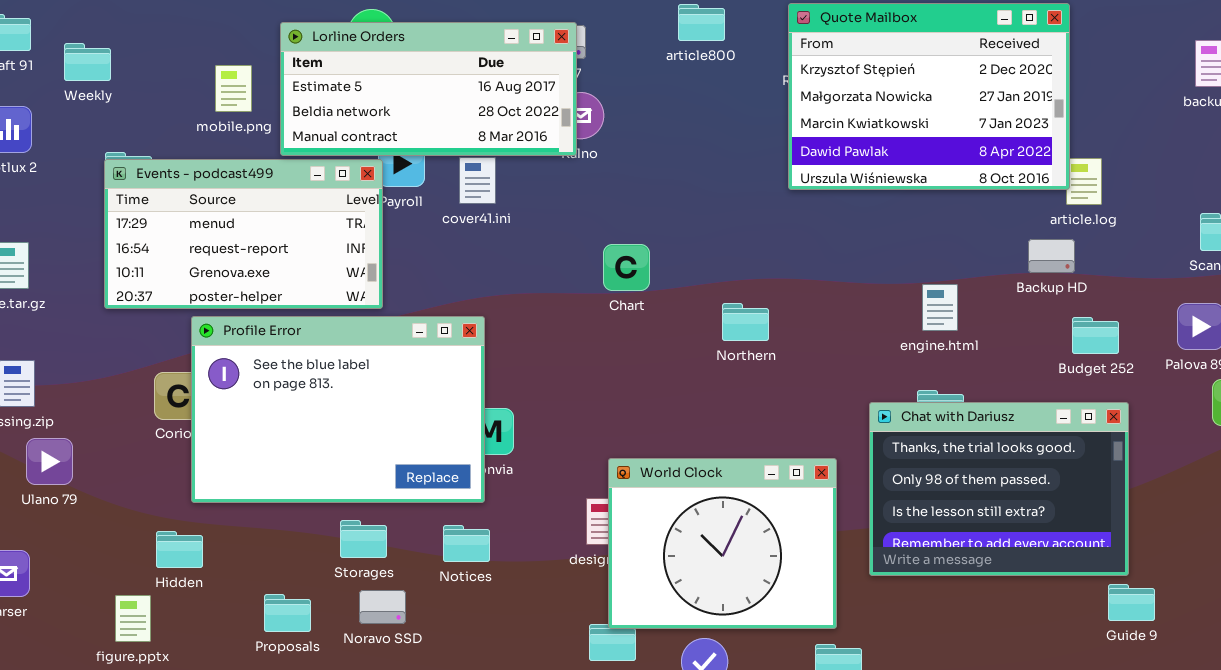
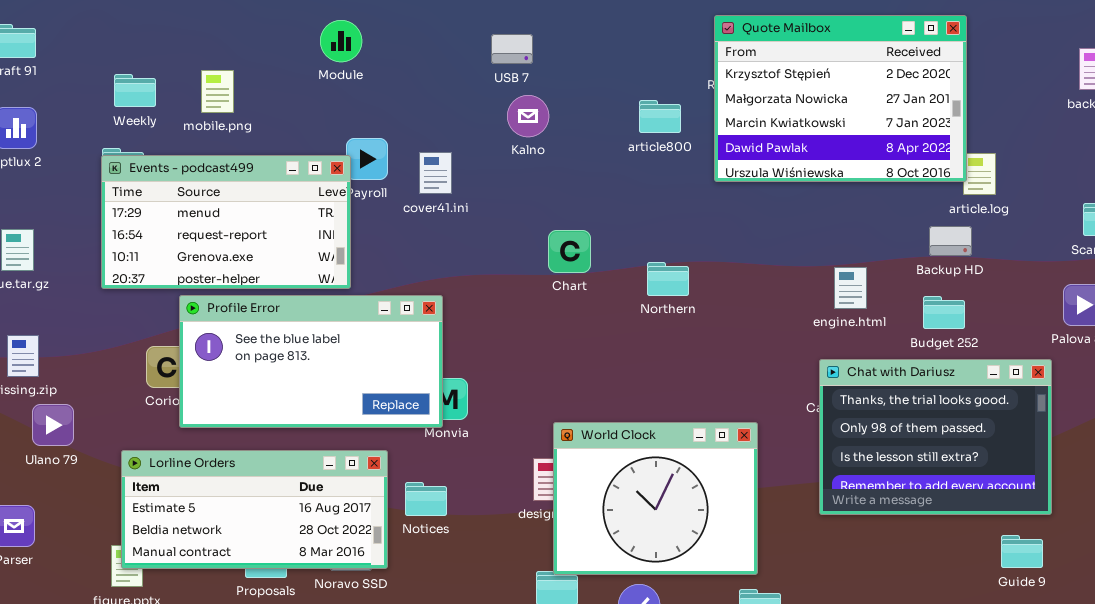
article800: [678,4,725,41] -> [639,100,681,133], moved
Lorline Orders: [280,22,577,156] -> [121,450,388,569], moved
Weekly: [64,43,111,81] -> [114,74,156,107], moved
Northern: [722,303,769,341] -> [647,262,689,296], moved
Profile Error: [191,316,485,503] -> [179,295,443,428], resized
Budget 252: [1072,317,1119,354] -> [923,296,965,329], moved
Chat with Dariusz: [869,402,1129,576] -> [819,359,1052,515], moved

